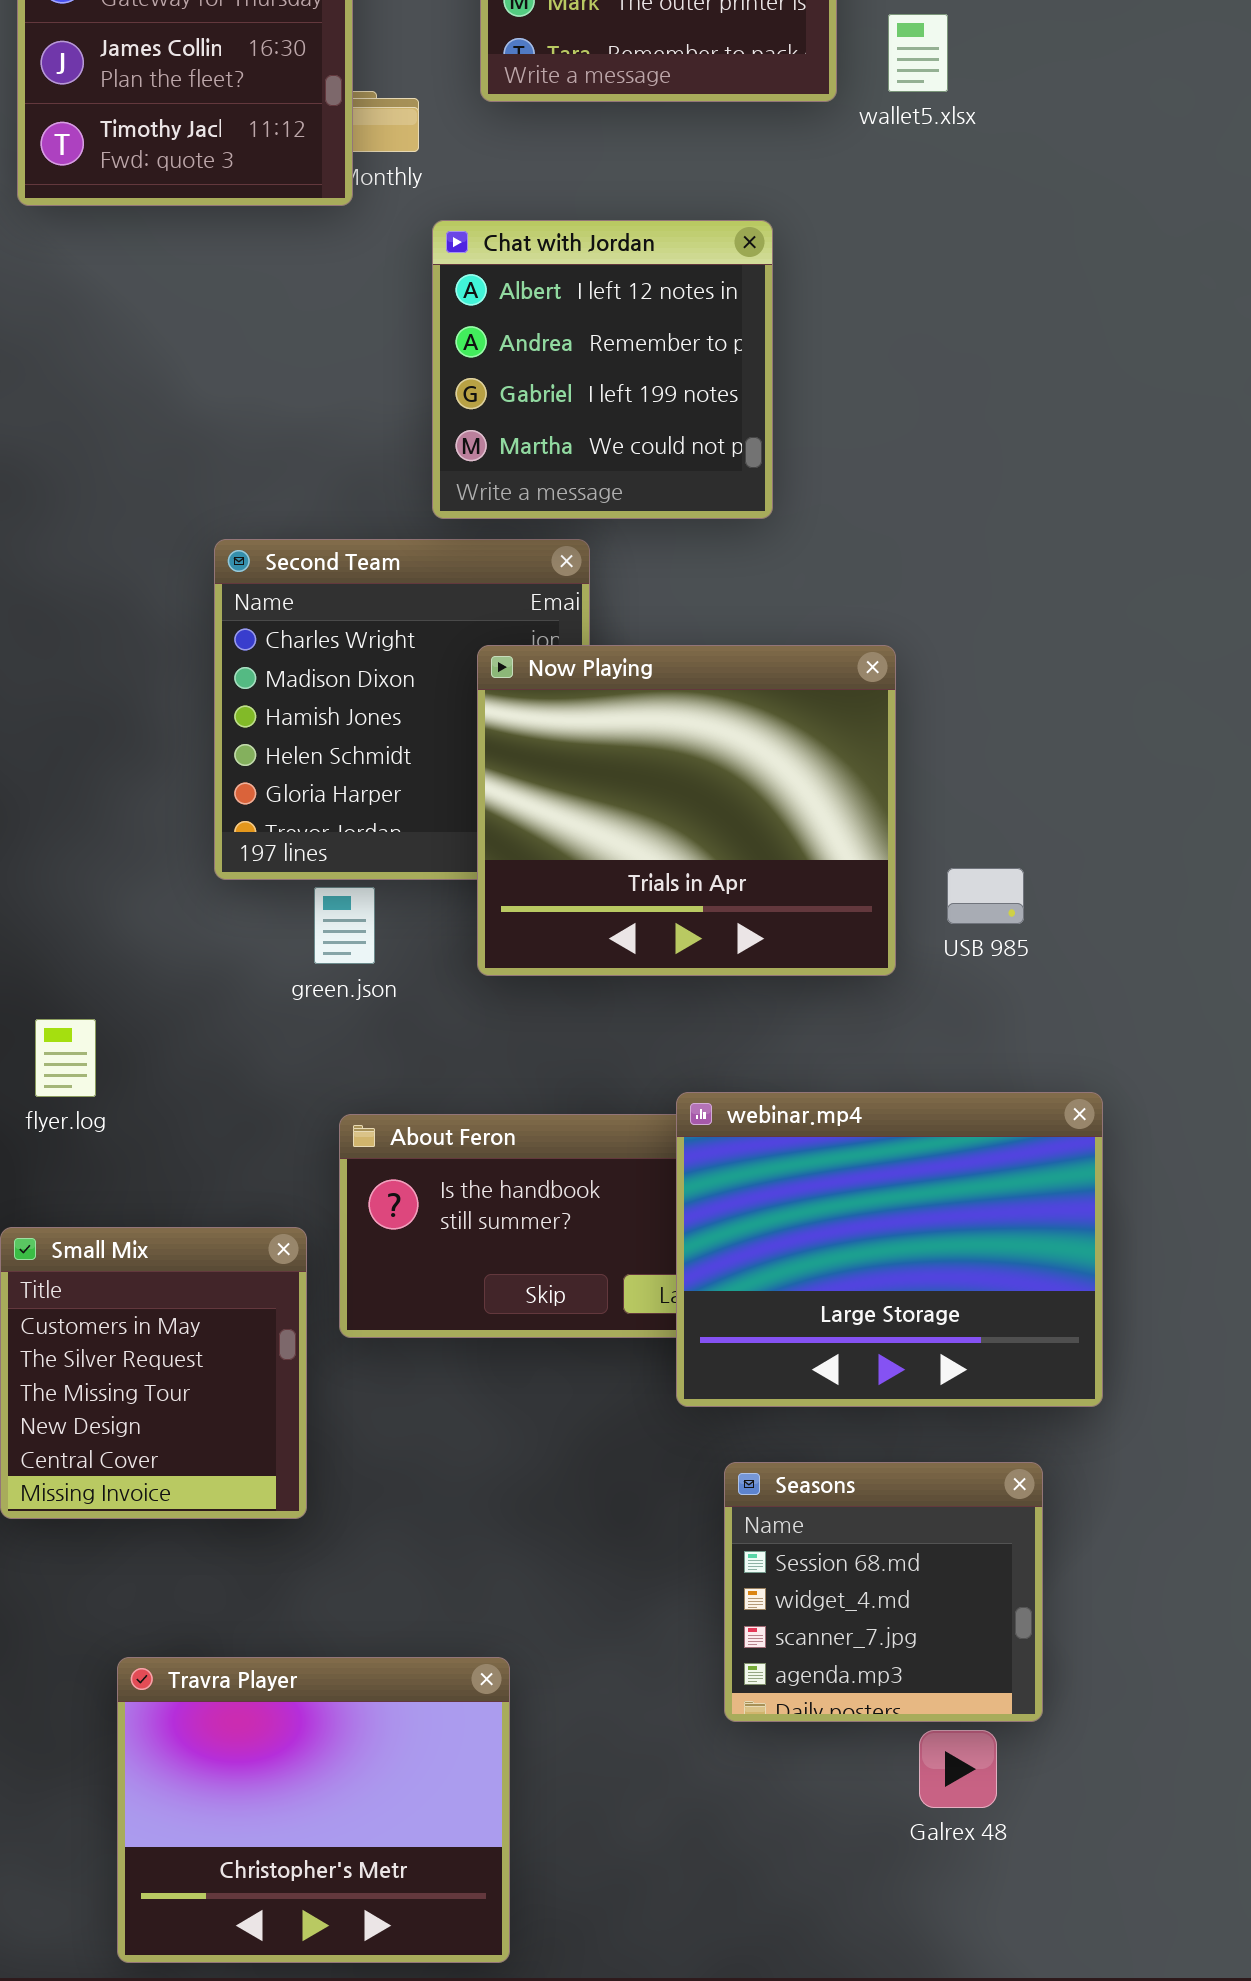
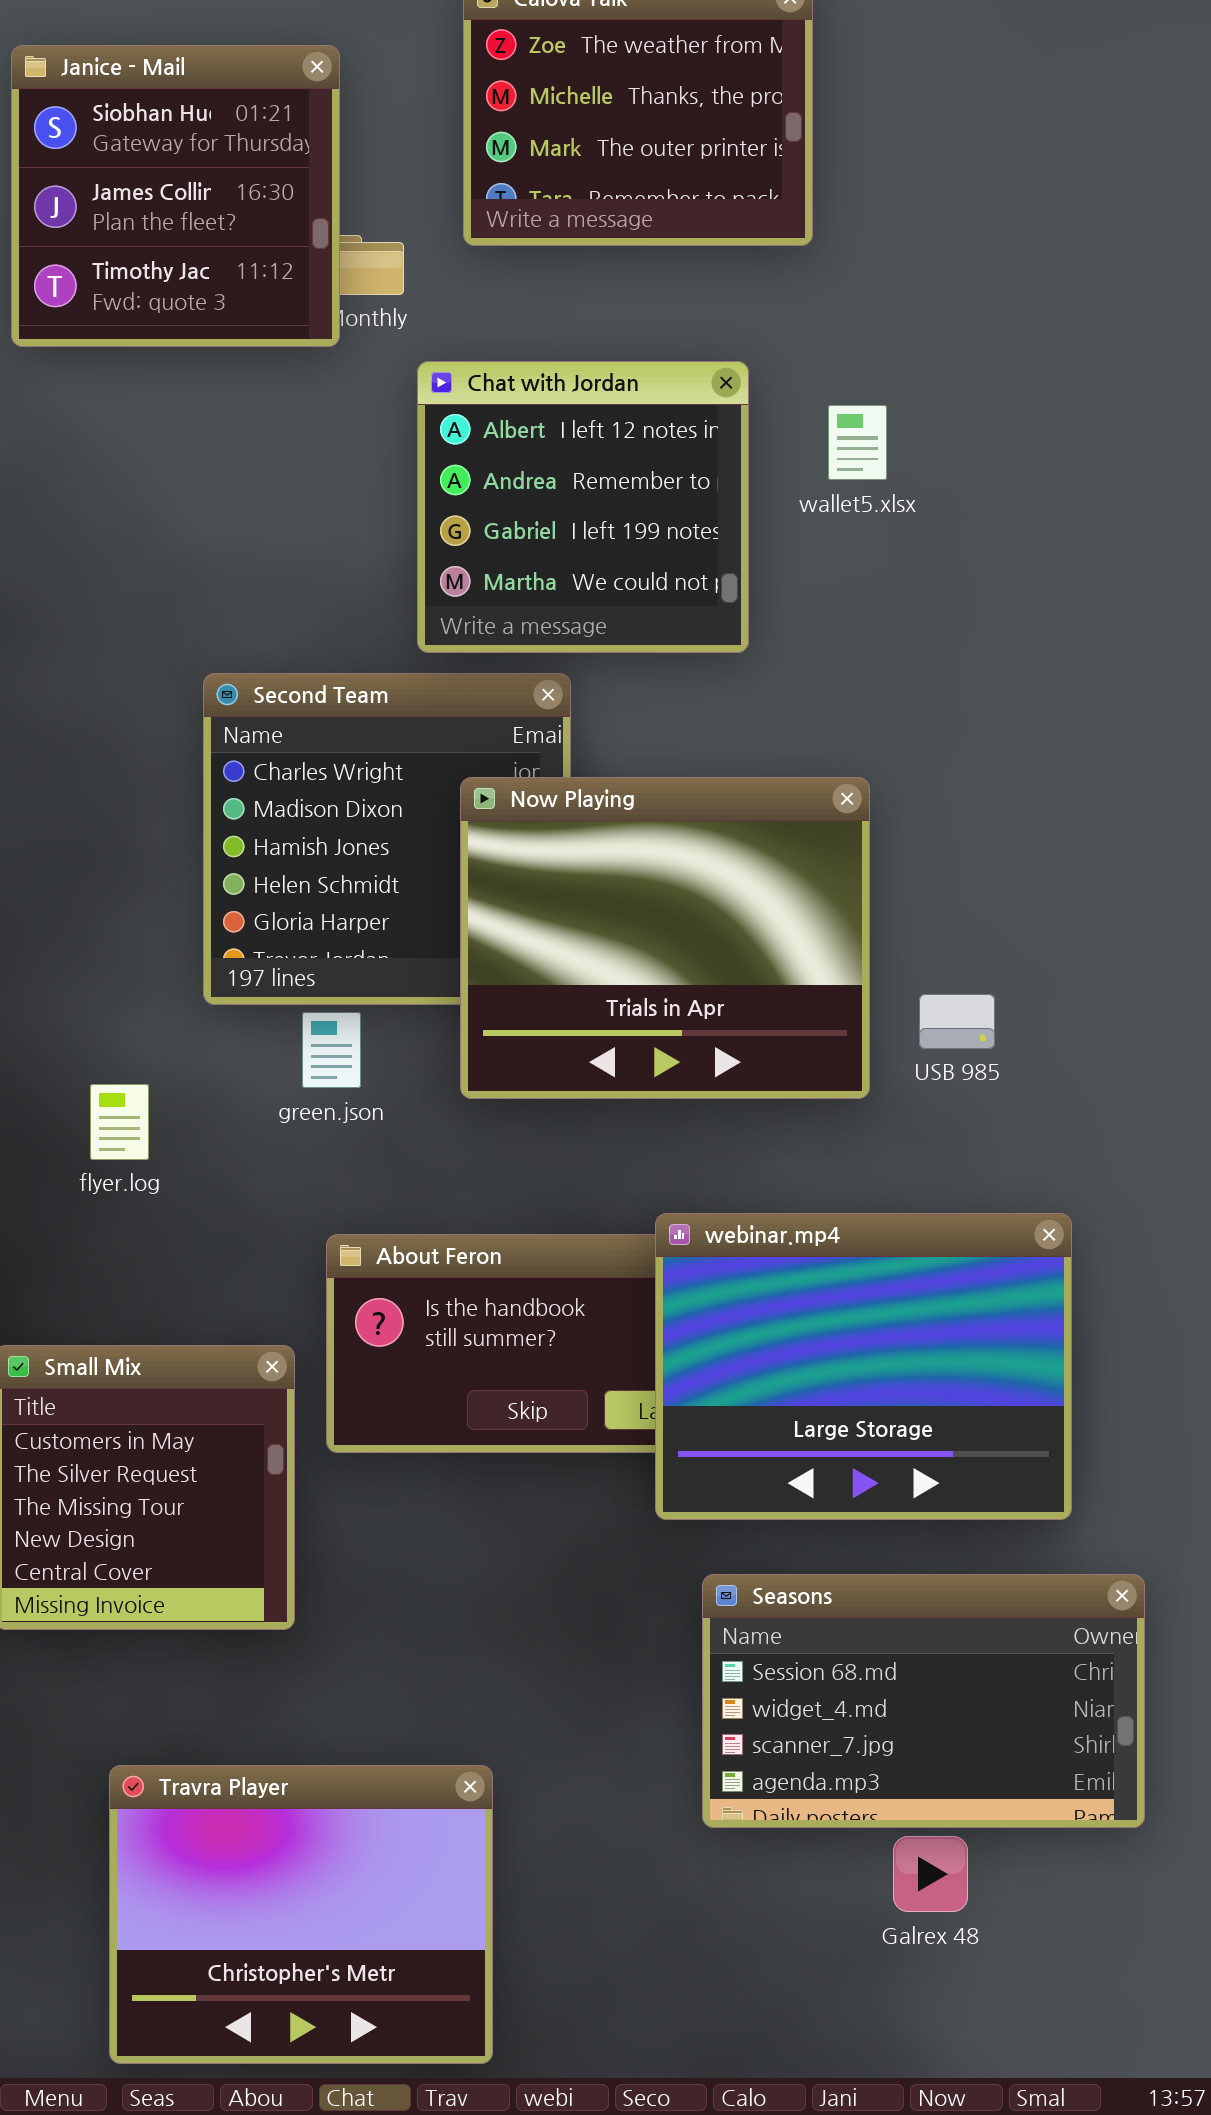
wallet5.xlsx: [888,14,948,92] -> [828,405,887,480], moved
flyer.log: [35,1019,96,1097] -> [90,1084,149,1160], moved
Seasons: [724,1462,1043,1722] -> [702,1574,1145,1828], resized

